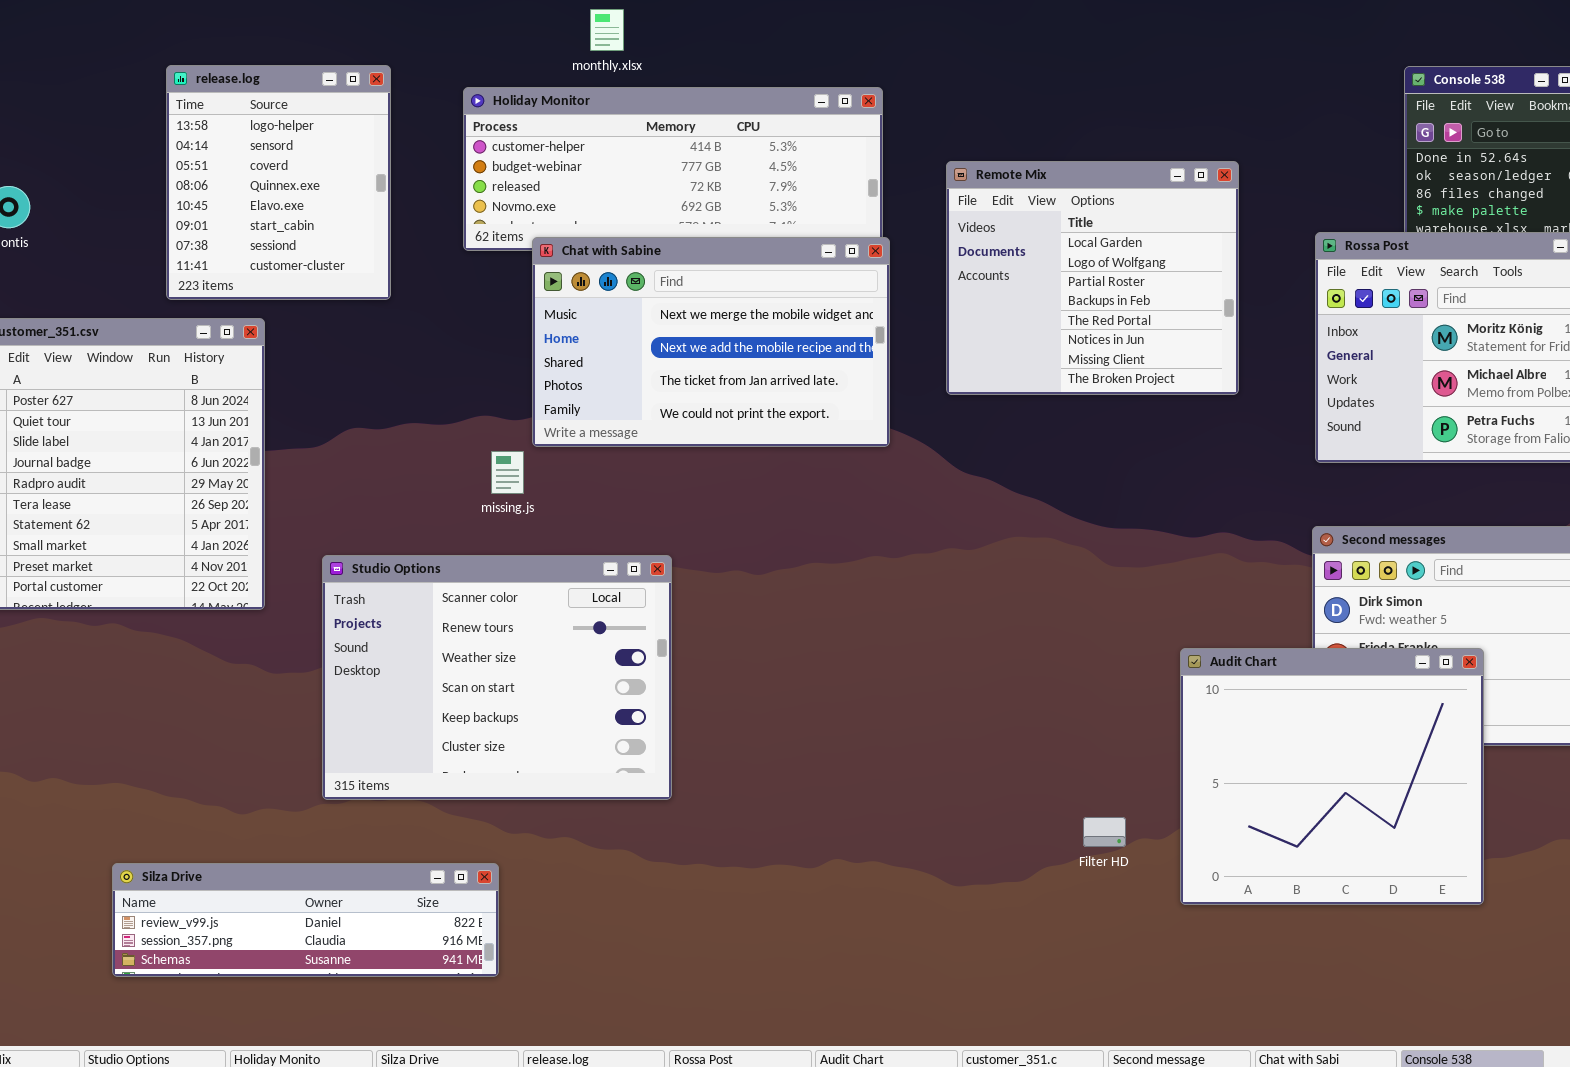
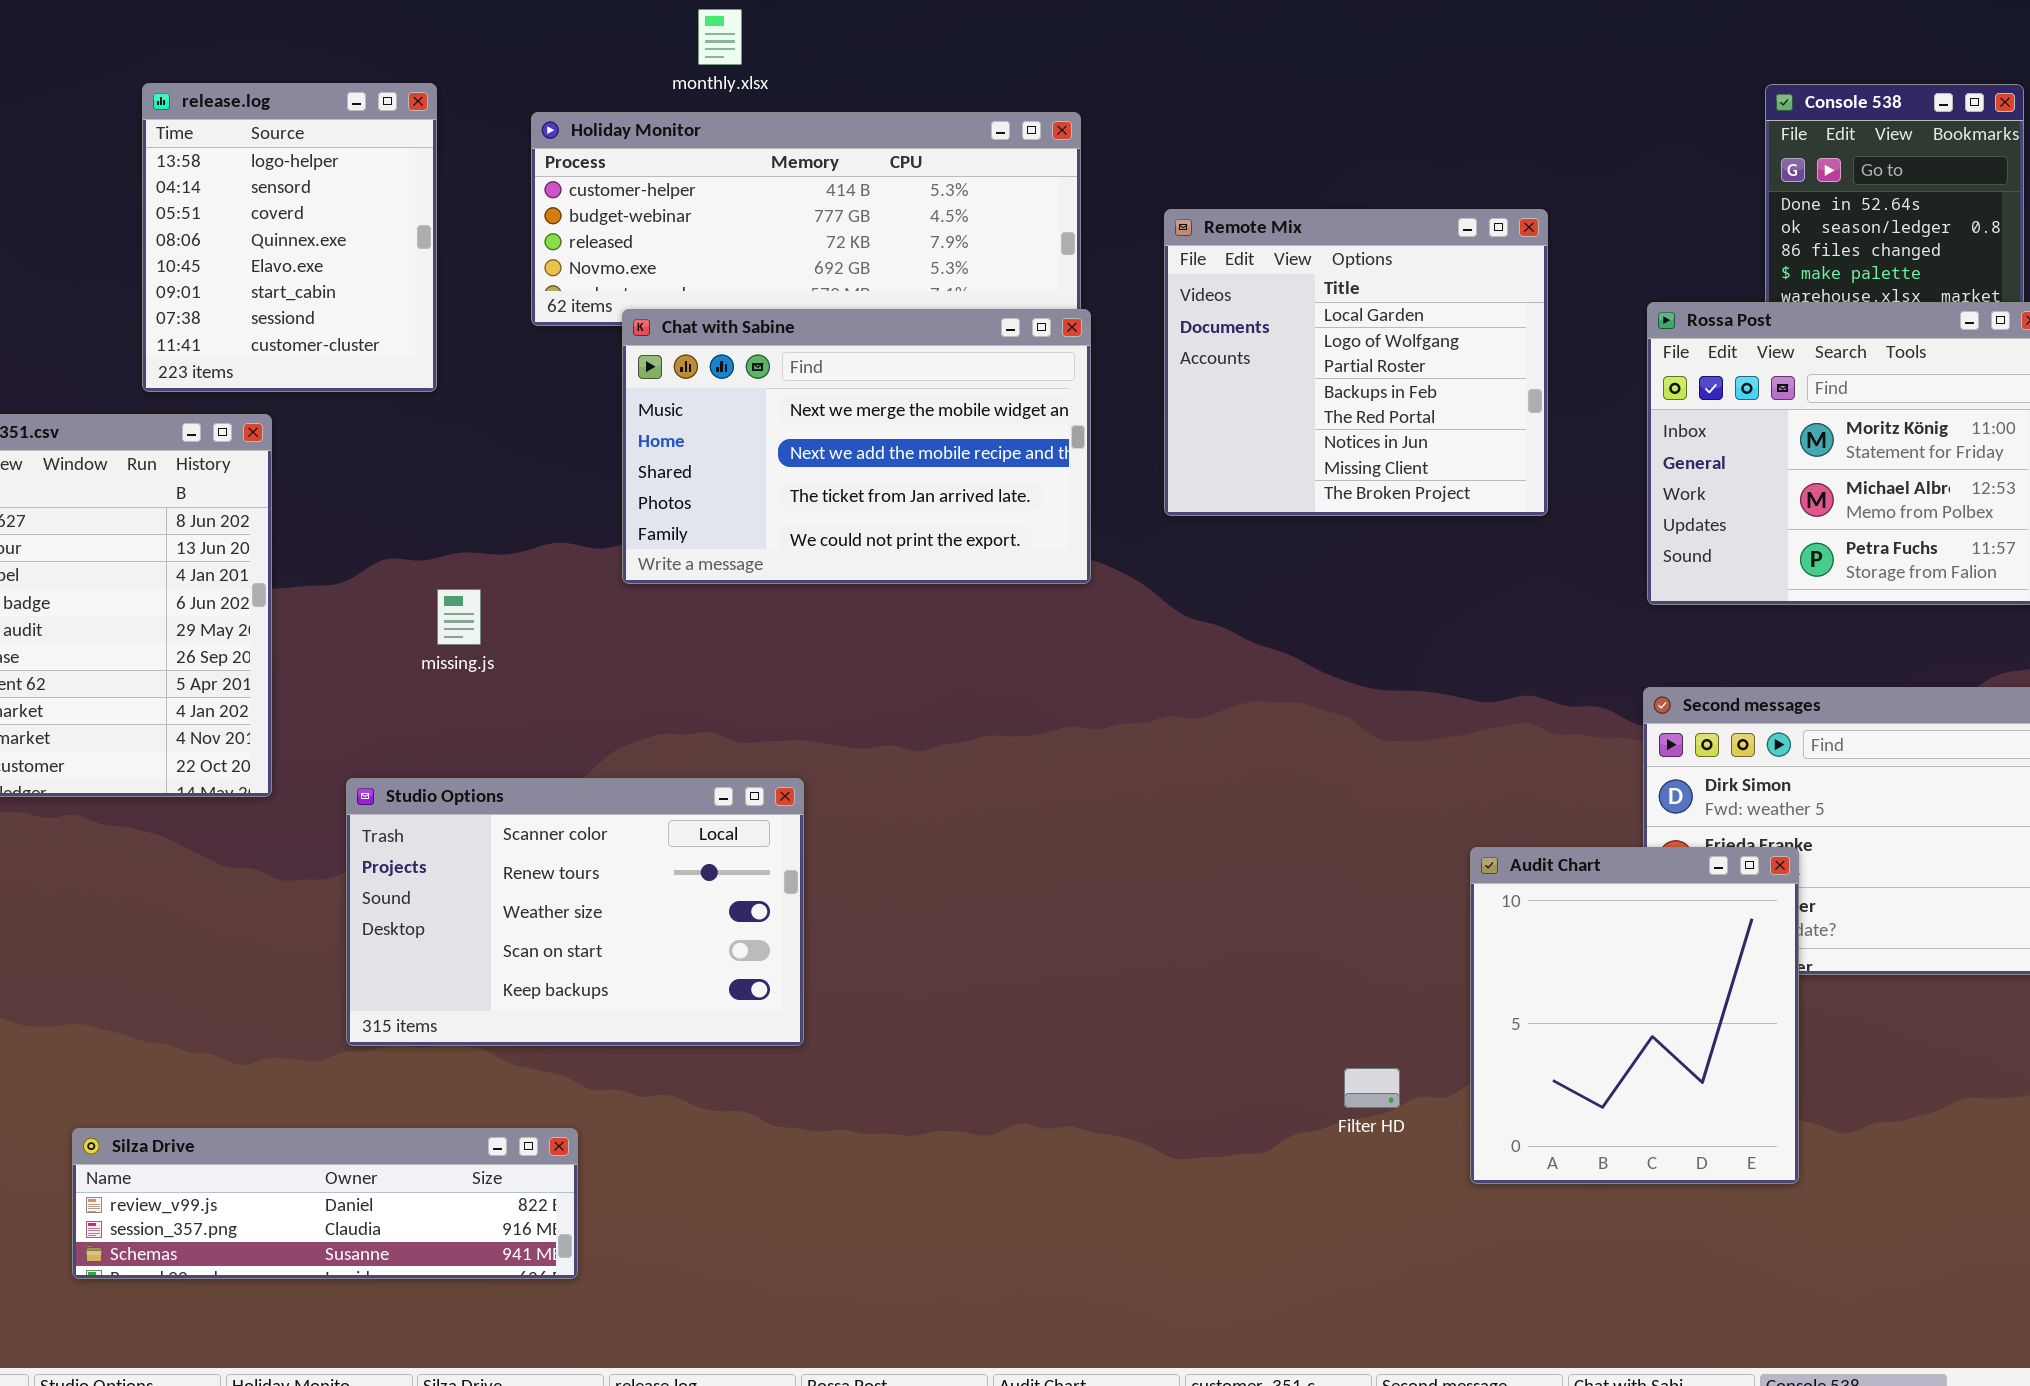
missing.js: [491,451,524,494] -> [437,589,481,645], moved
Studio Options: [322,555,672,800] -> [346,778,804,1046], resized
Audit Chart: [1180,648,1484,905] -> [1470,847,1799,1184], resized

